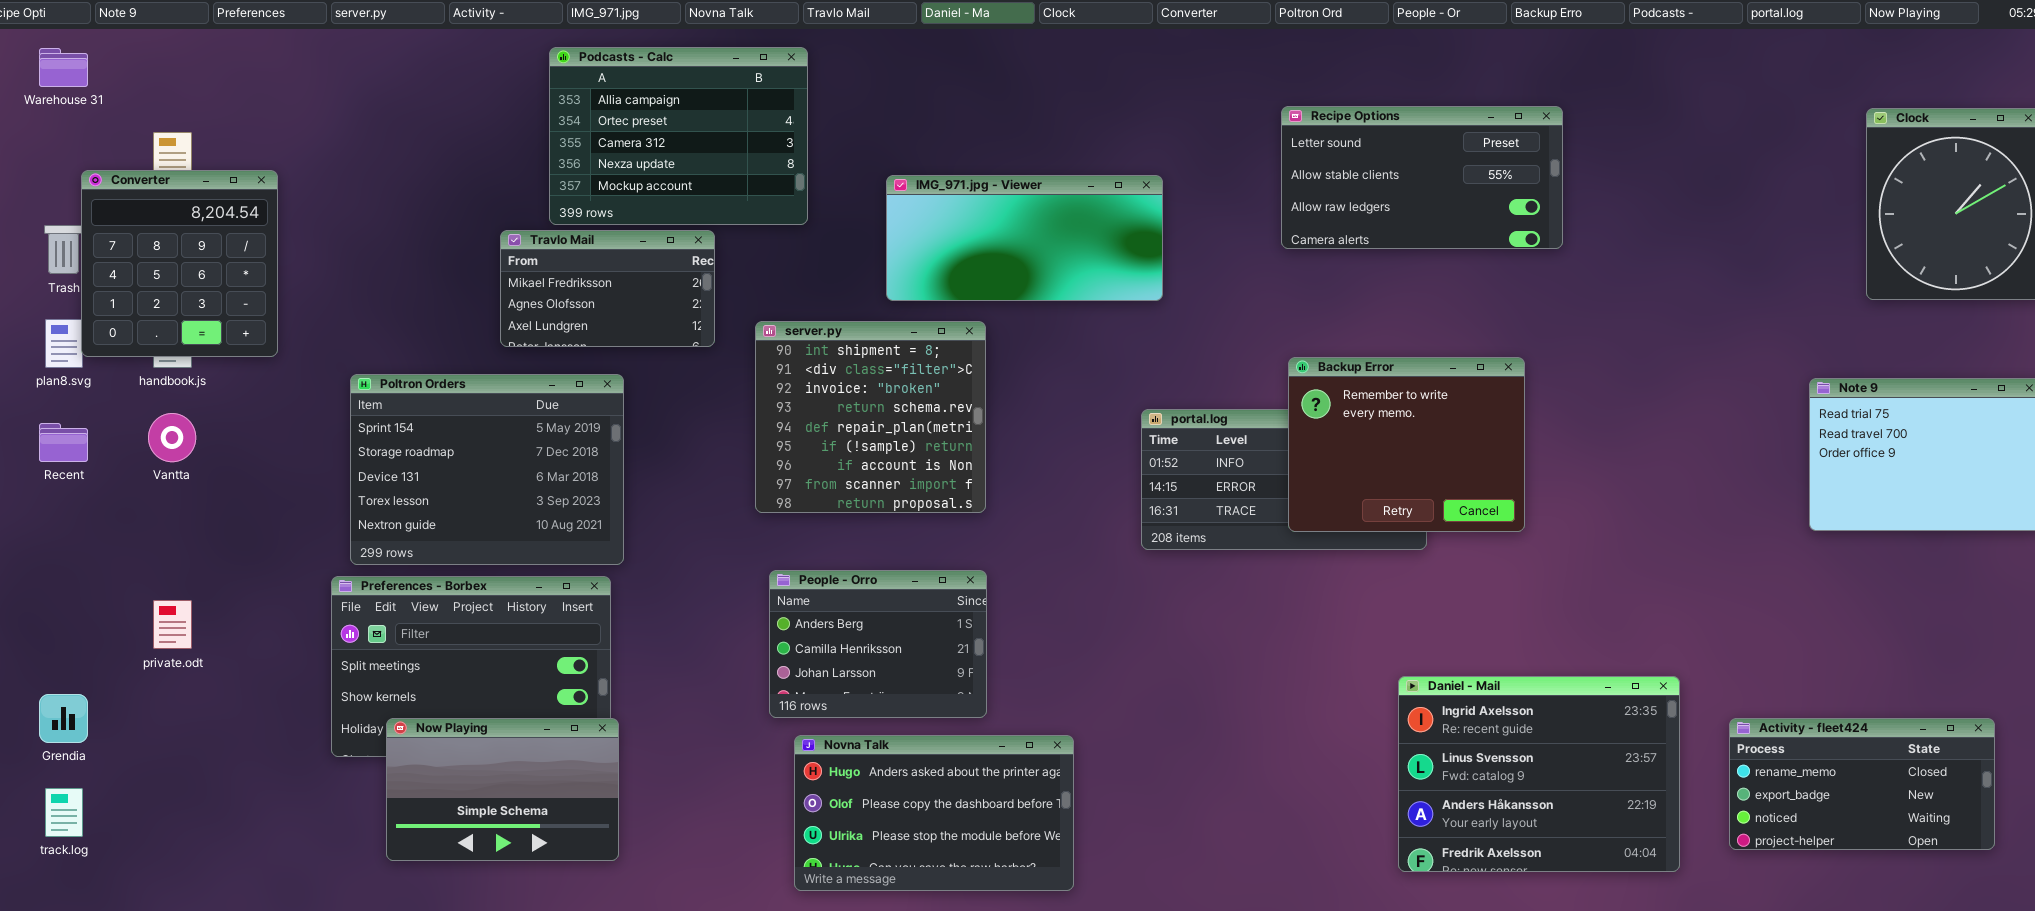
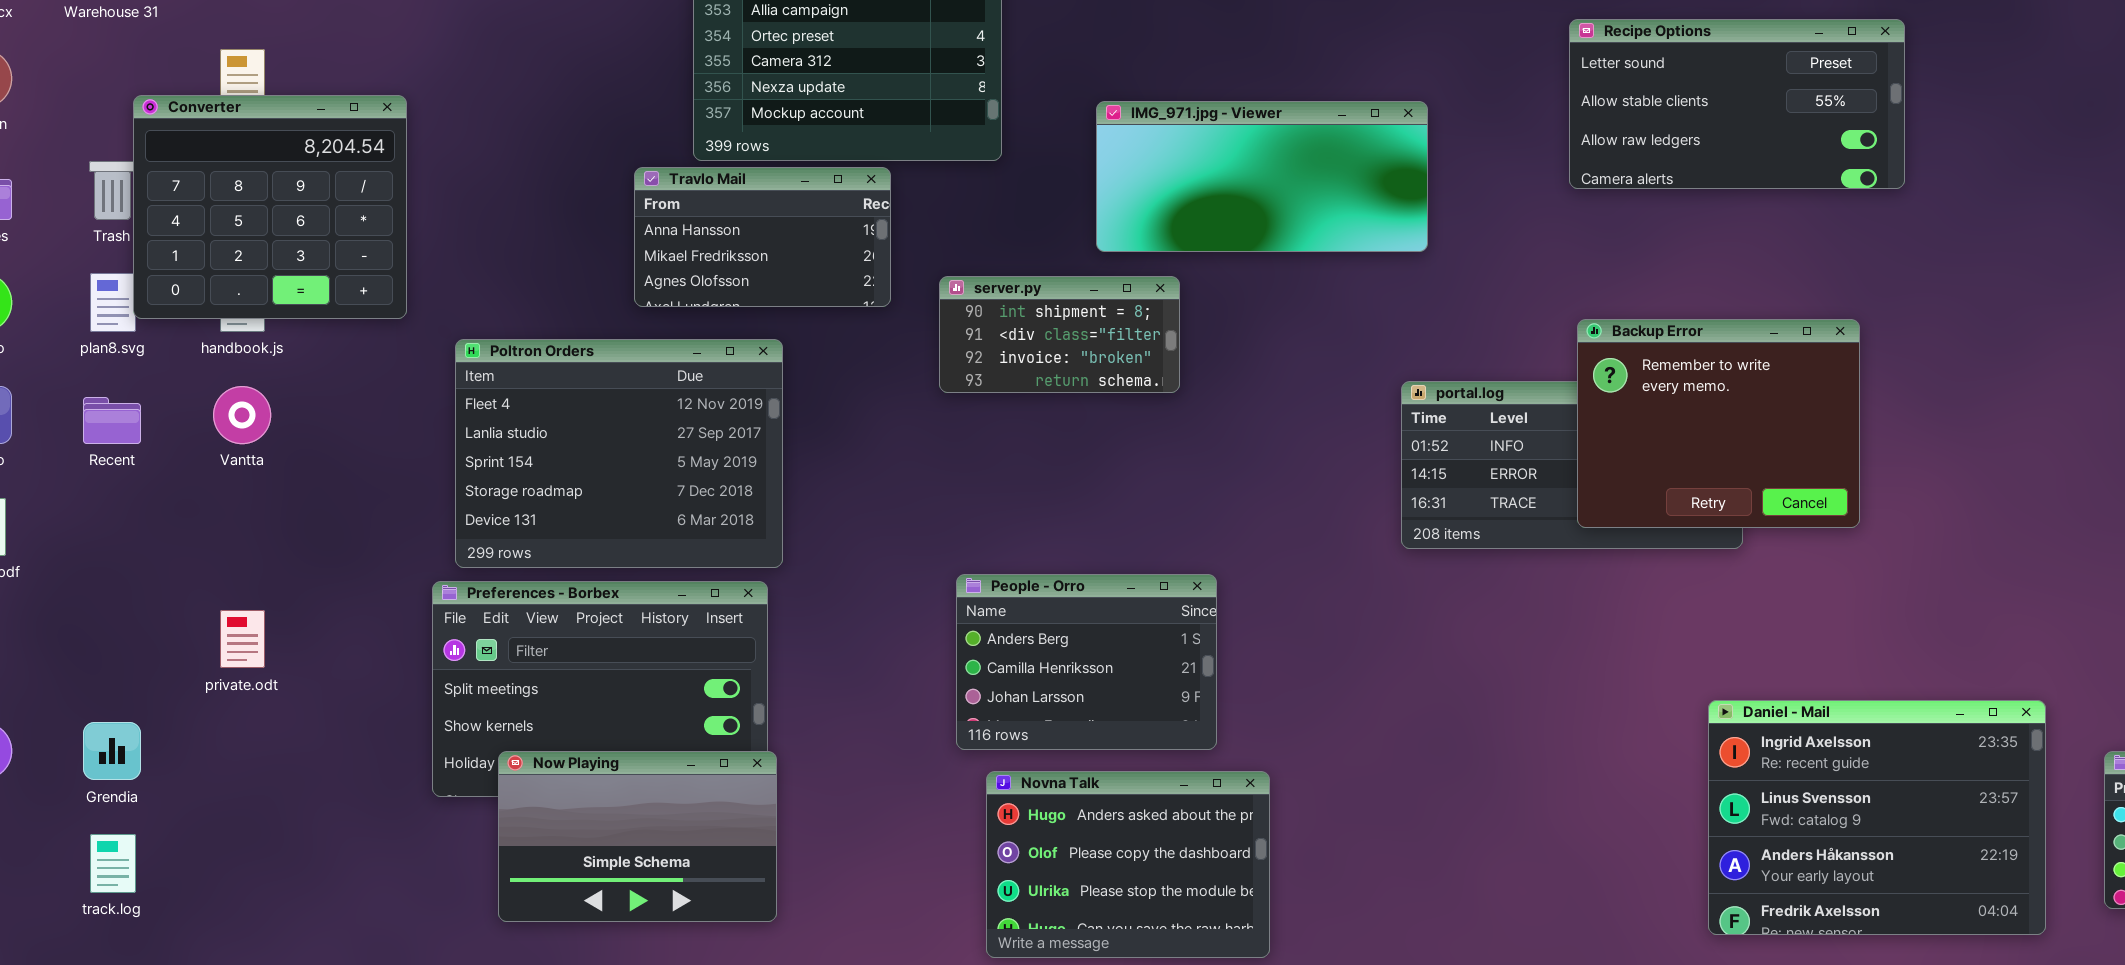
Converter: [81,170,278,357] -> [133,95,407,319], resized
Travlo Mail: [500,230,715,347] -> [634,167,891,307], scrolled up 1 row
server.py: [755,321,986,513] -> [939,276,1180,393], resized
Poltron Orders: [350,374,624,565] -> [455,339,783,568], scrolled up 2 rows
Novna Talk: [794,735,1074,891] -> [986,771,1270,958], resized

